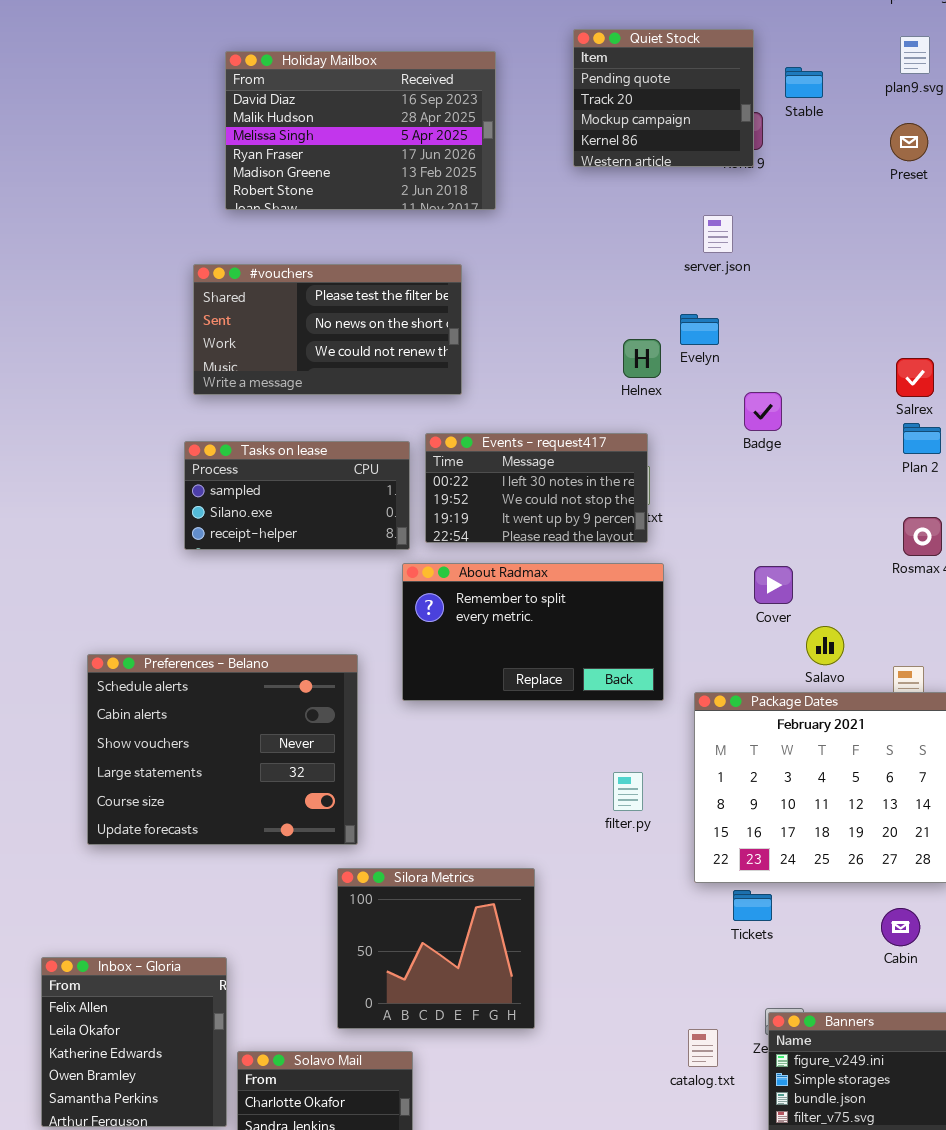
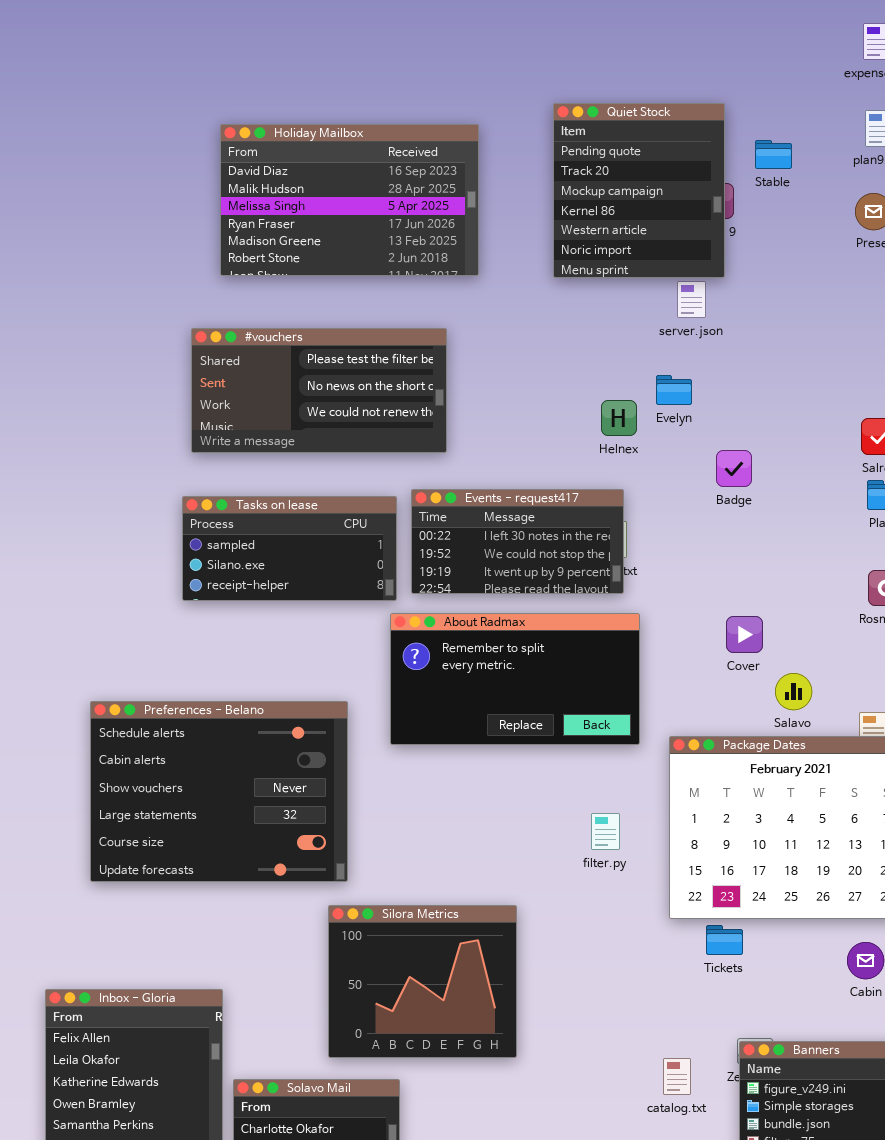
Quiet Stock: [573,29,754,167] -> [553,103,725,278], resized

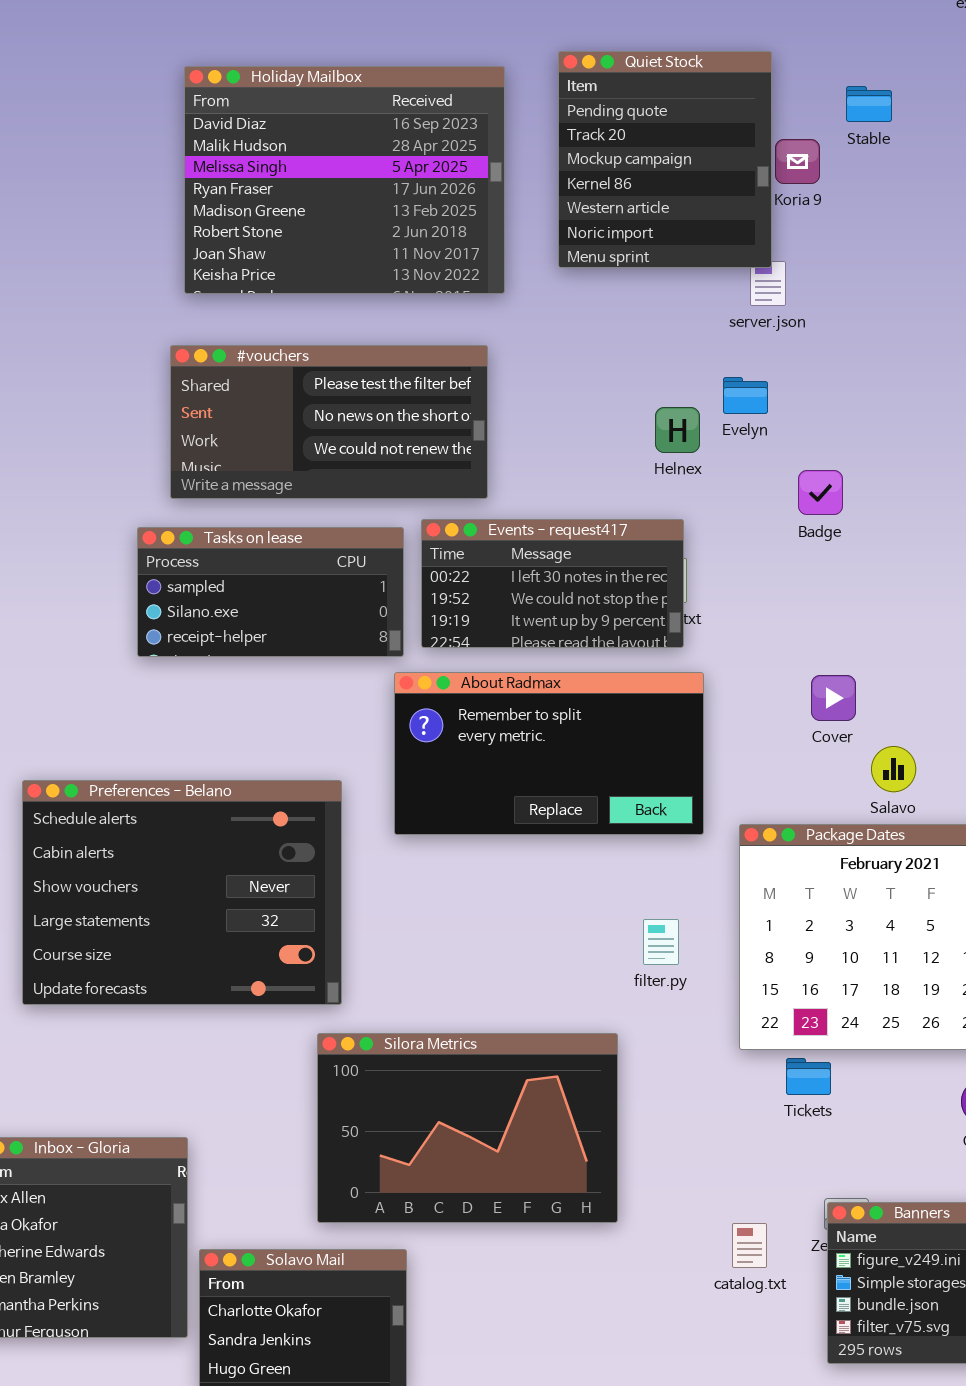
Quiet Stock: [553,103,725,278] -> [558,51,772,268], moved
Holiday Mailbox: [220,124,479,276] -> [184,66,505,294], resized
#vouchers: [191,328,447,453] -> [170,345,488,499], moved
Silora Metrics: [328,905,517,1058] -> [317,1033,618,1223], resized

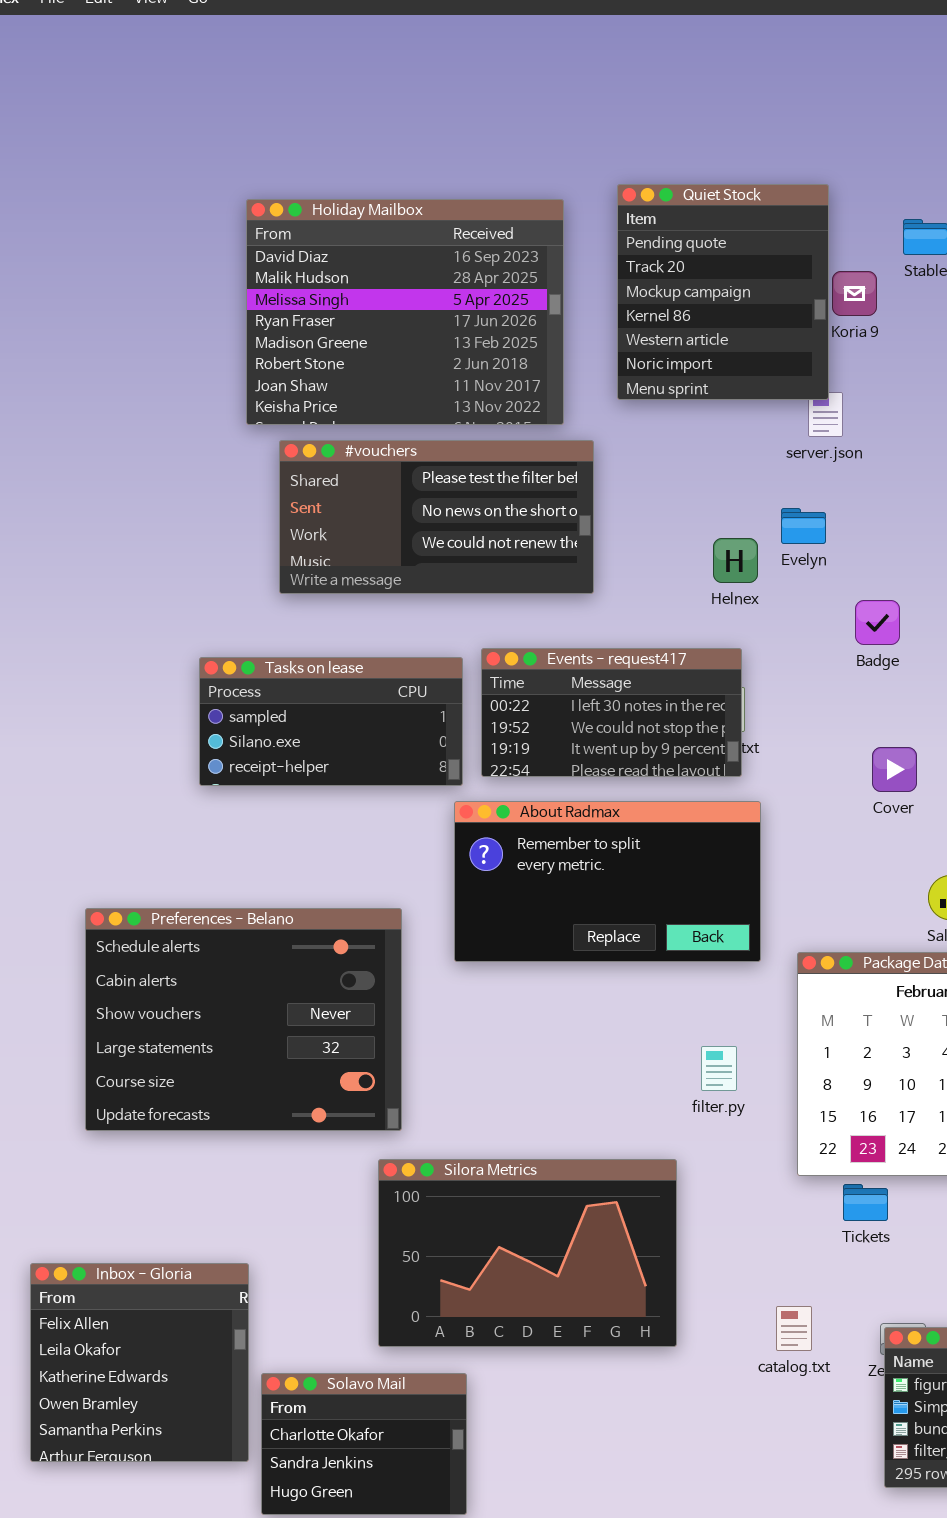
#vouchers: [170,345,488,499] -> [279,440,594,594], moved
Cover: [811,675,856,721] -> [872,747,917,792], moved
catalog.txt: [732,1223,767,1268] -> [776,1306,812,1351], moved

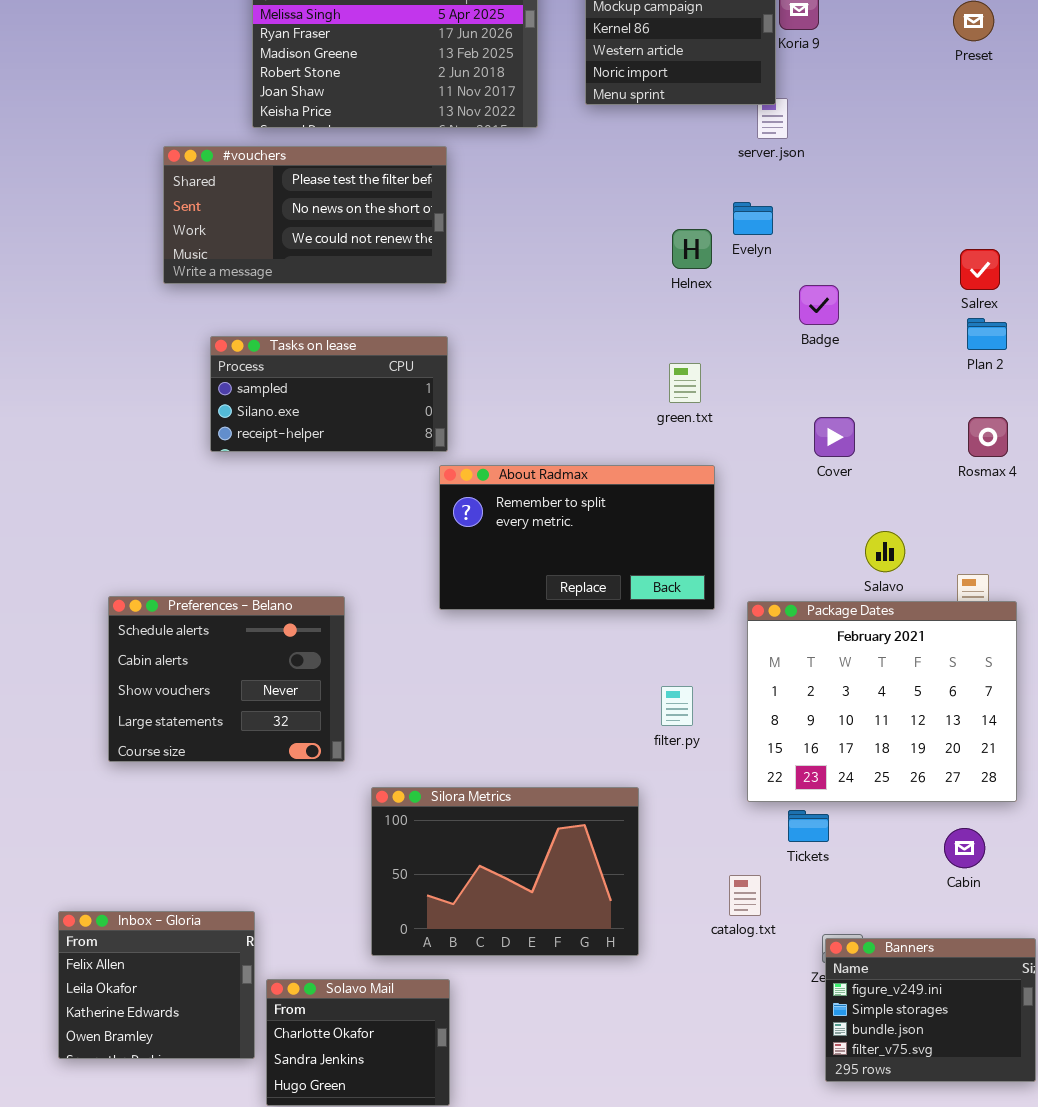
#vouchers: [279,440,594,594] -> [163,146,447,284], moved
Events - request417: [481,648,742,777] -> none, closed
Preferences - Belano: [85,908,402,1131] -> [108,596,345,762], resized
Inbox - Gloria: [30,1263,249,1462] -> [58,911,255,1059], resized
catalog.txt: [776,1306,812,1351] -> [729,875,761,916], moved

